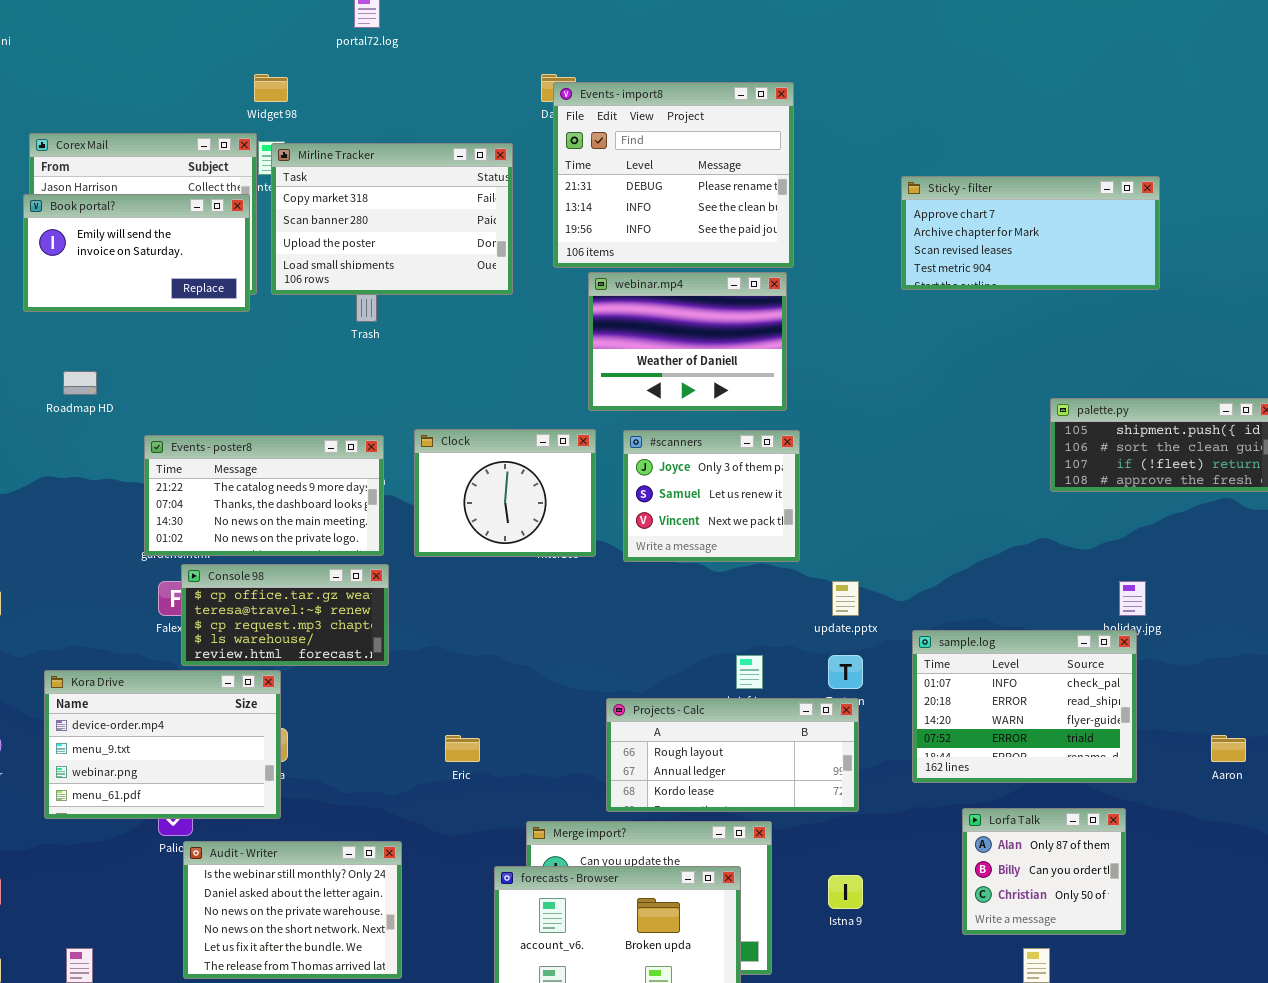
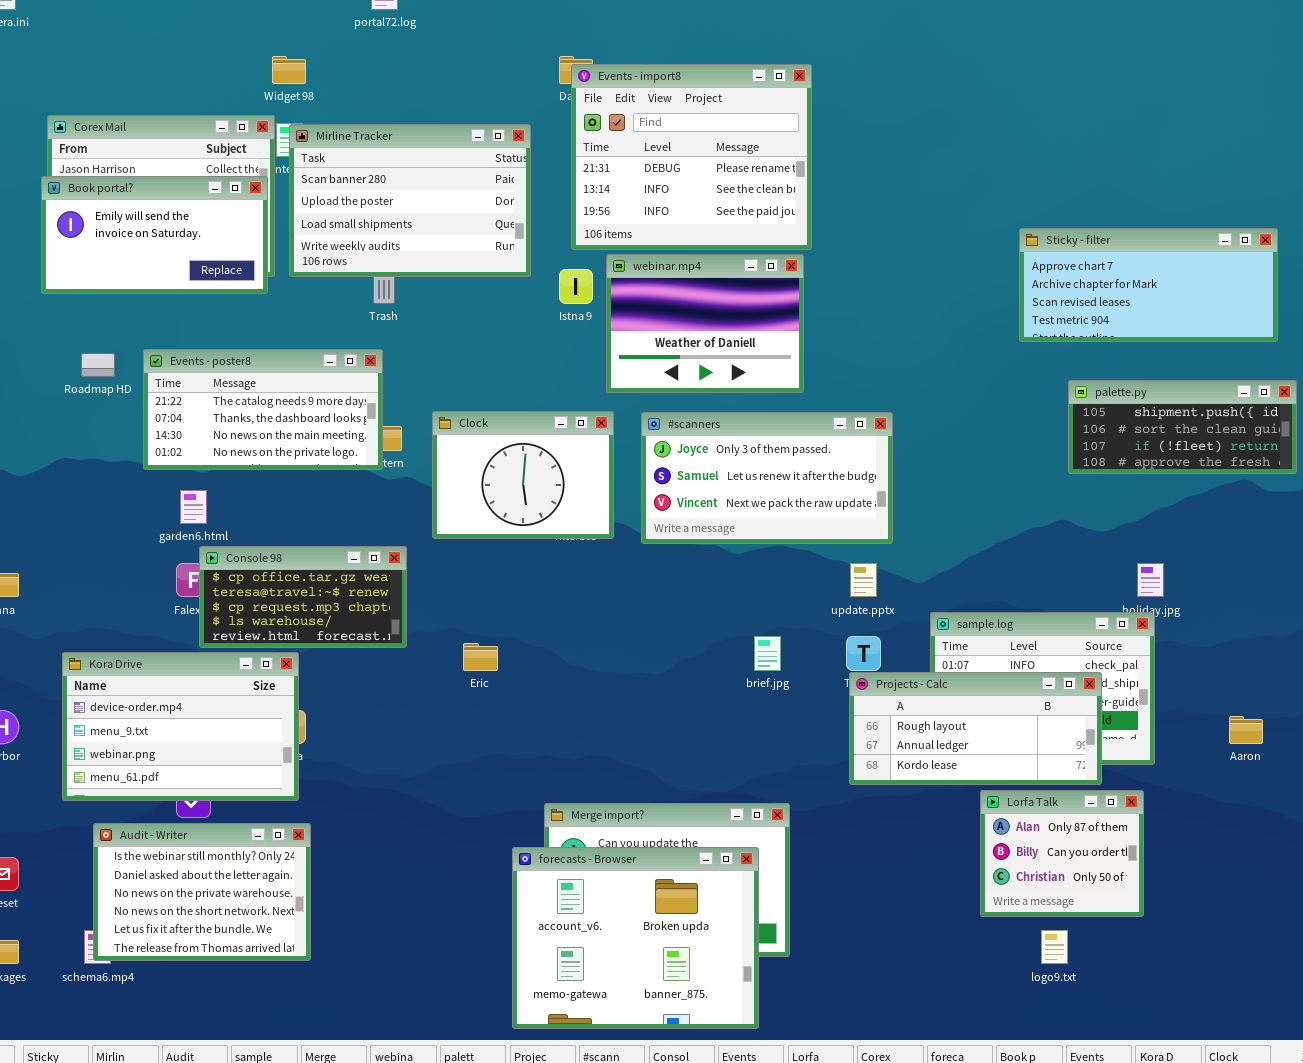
Mirline Tracker: [271,143,513,295] -> [289,124,531,277], scrolled down 1 row
Sticky - filter: [901,176,1160,290] -> [1019,228,1278,342], moved
#scanners: [623,430,800,562] -> [641,412,893,544], resized
Events - poster8: [144,435,384,556] -> [143,349,383,470], moved
Projects - Calc: [606,698,859,812] -> [849,672,1102,785], moved
Eric: [445,735,480,762] -> [463,643,498,671], moved
Audit - Writer: [183,841,402,979] -> [93,823,311,961], moved
Istna 9: [828,875,863,909] -> [559,269,593,304], moved

